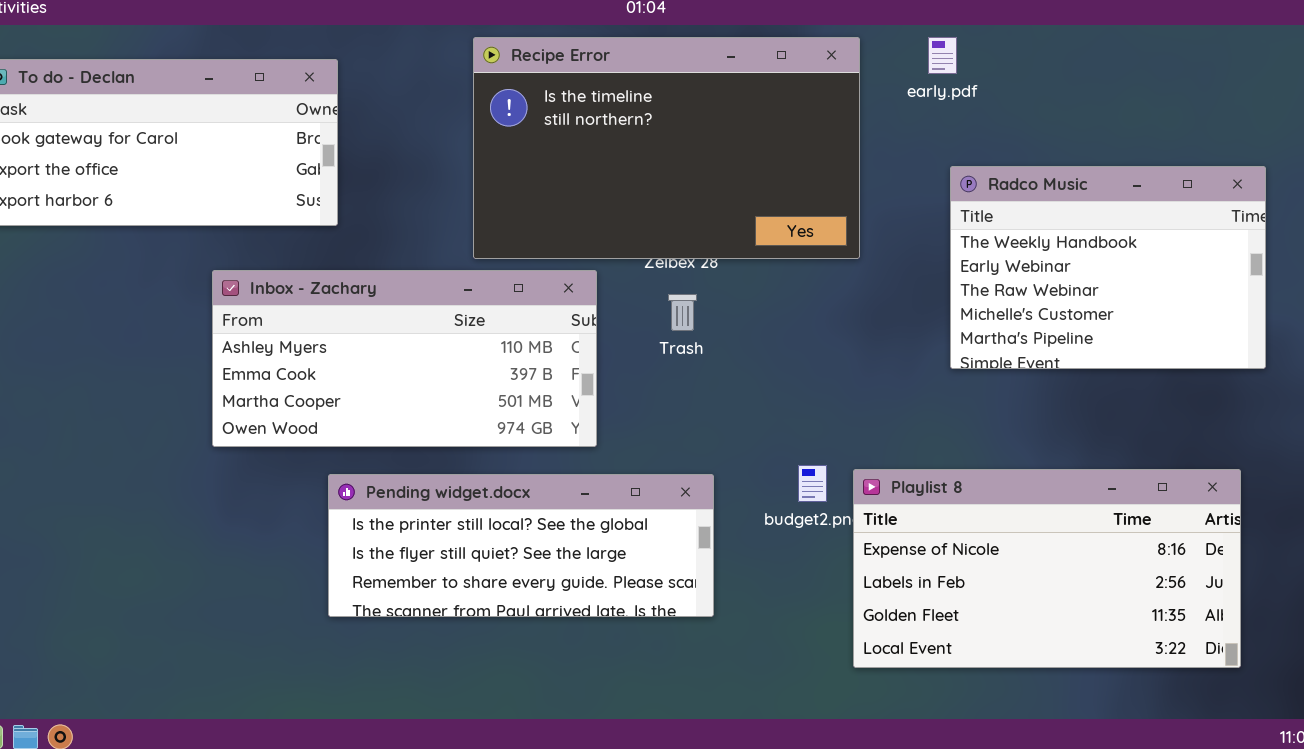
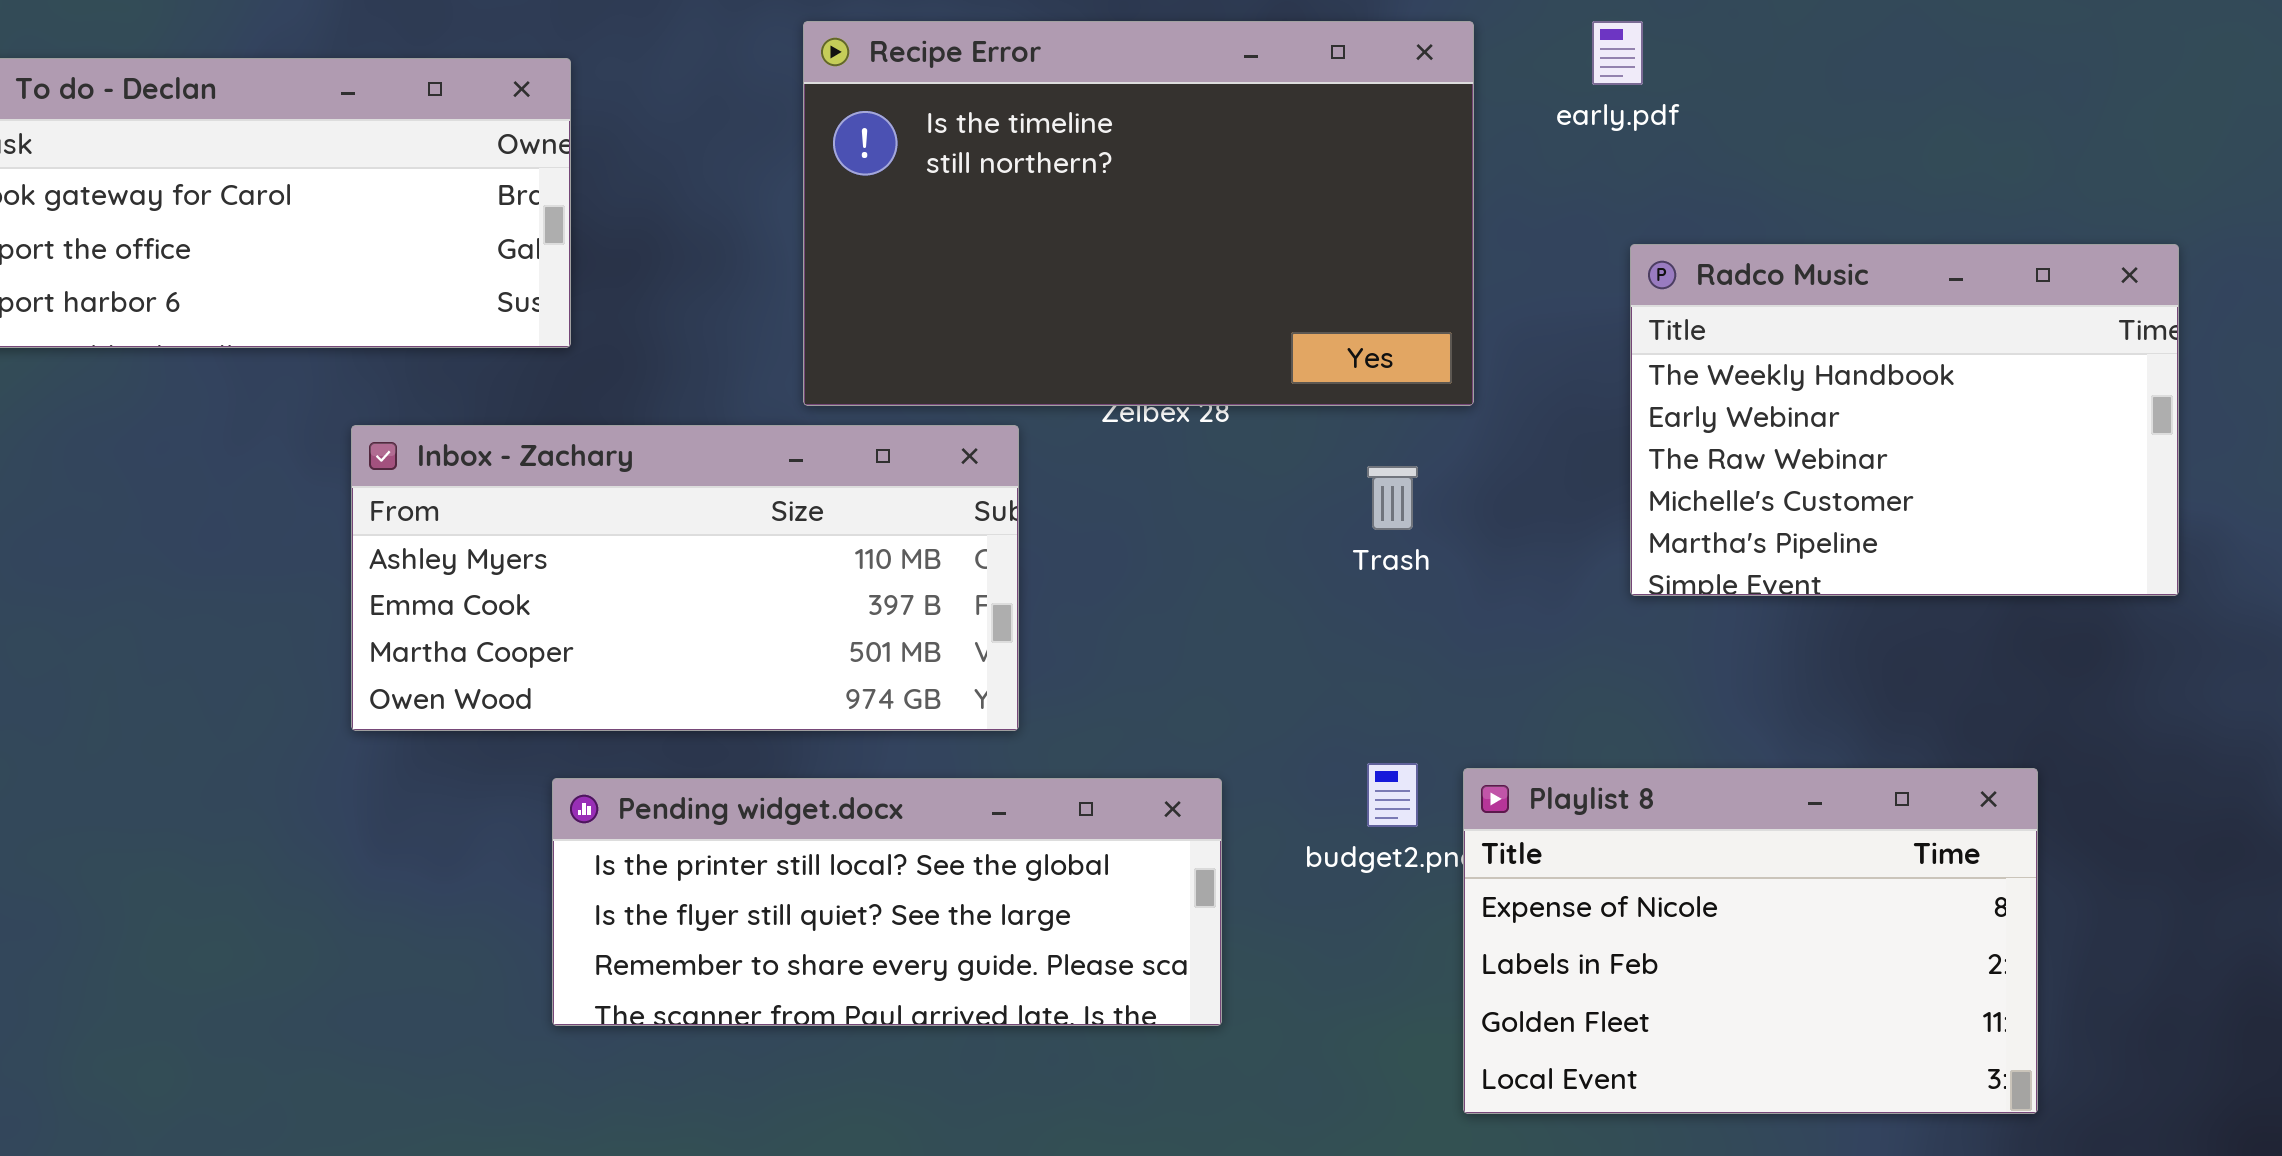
Trash: [668,294,697,331] -> [1367,466,1418,530], moved
Playlist 8: [853,469,1241,668] -> [1463,768,2038,1114], resized

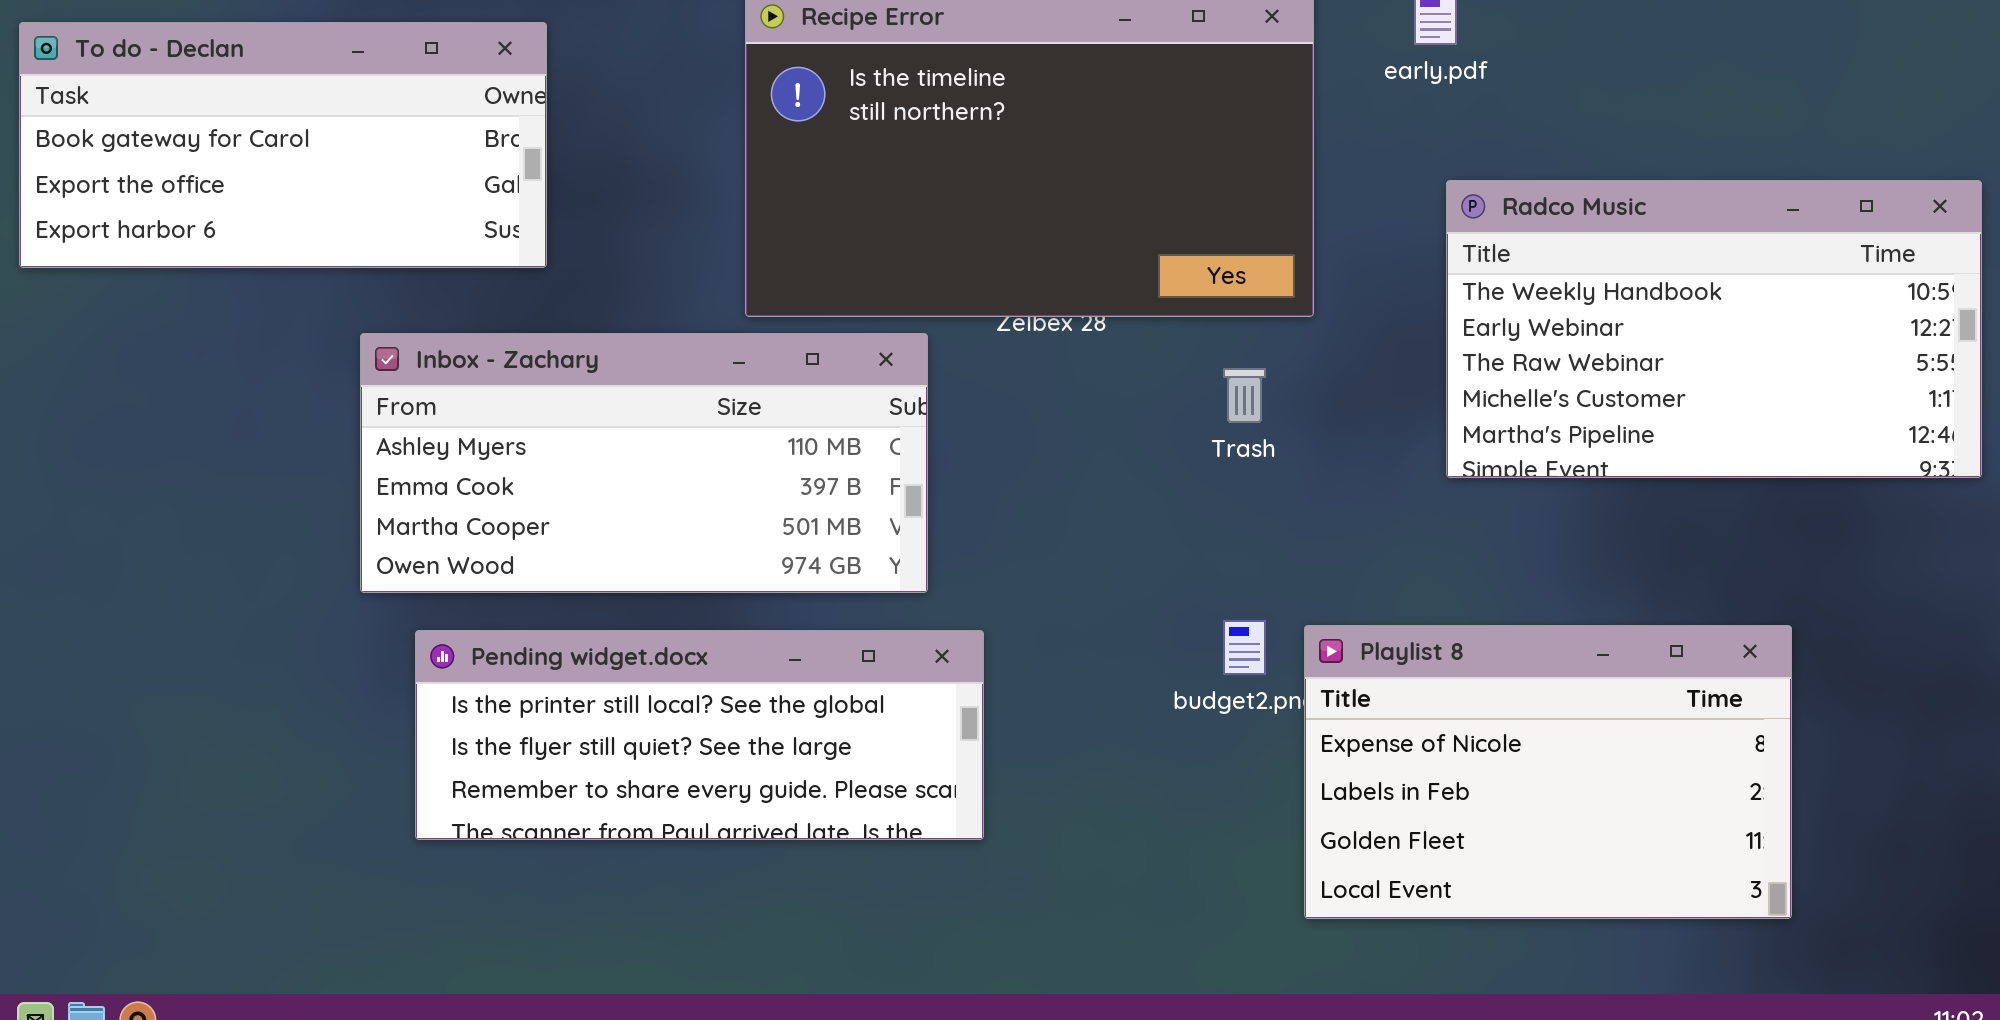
Radco Music: [1630,244,2179,596] -> [1446,180,1982,478], resized
Pending widget.docx: [552,778,1222,1026] -> [415,630,984,840], moved

